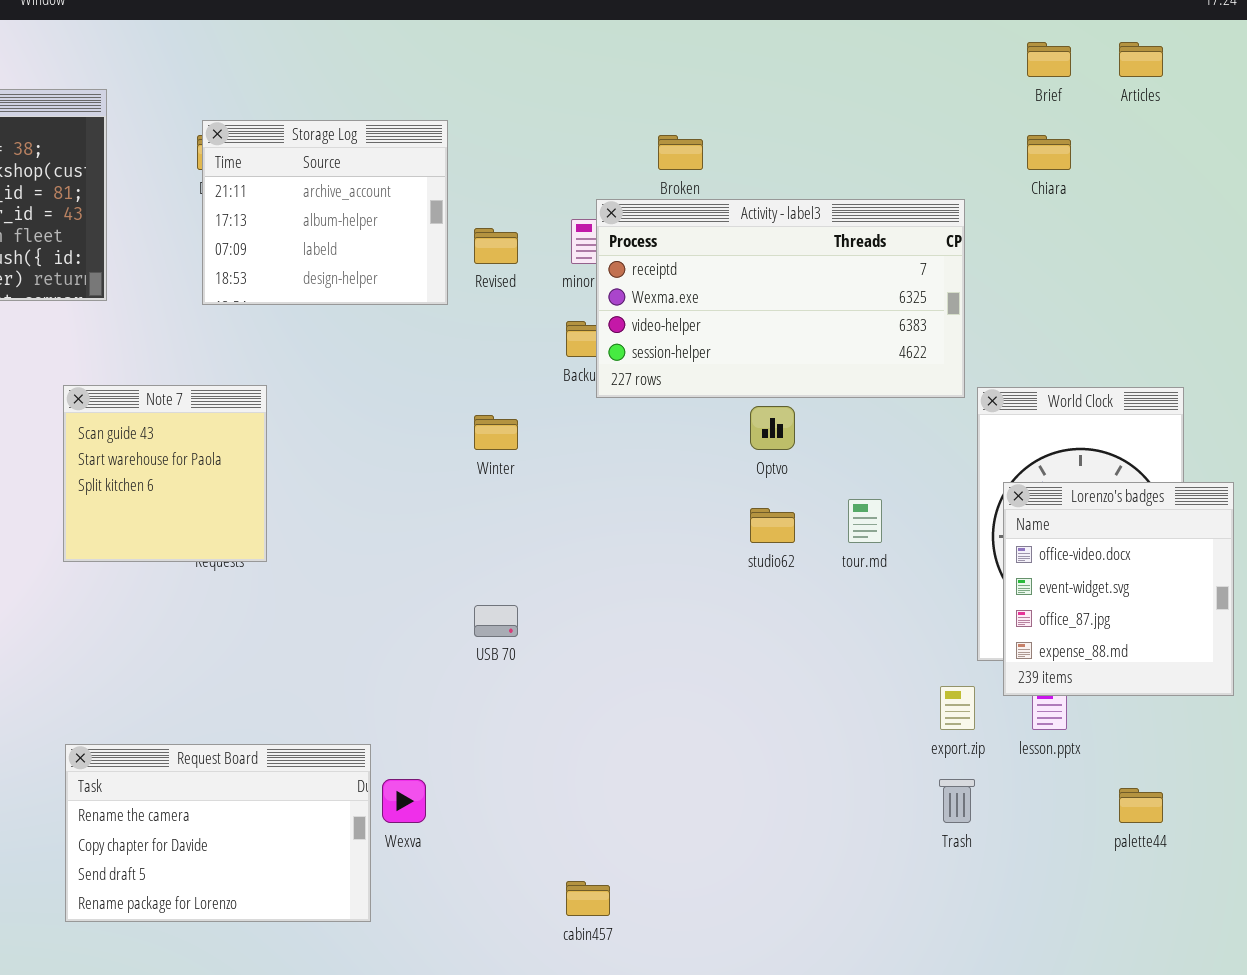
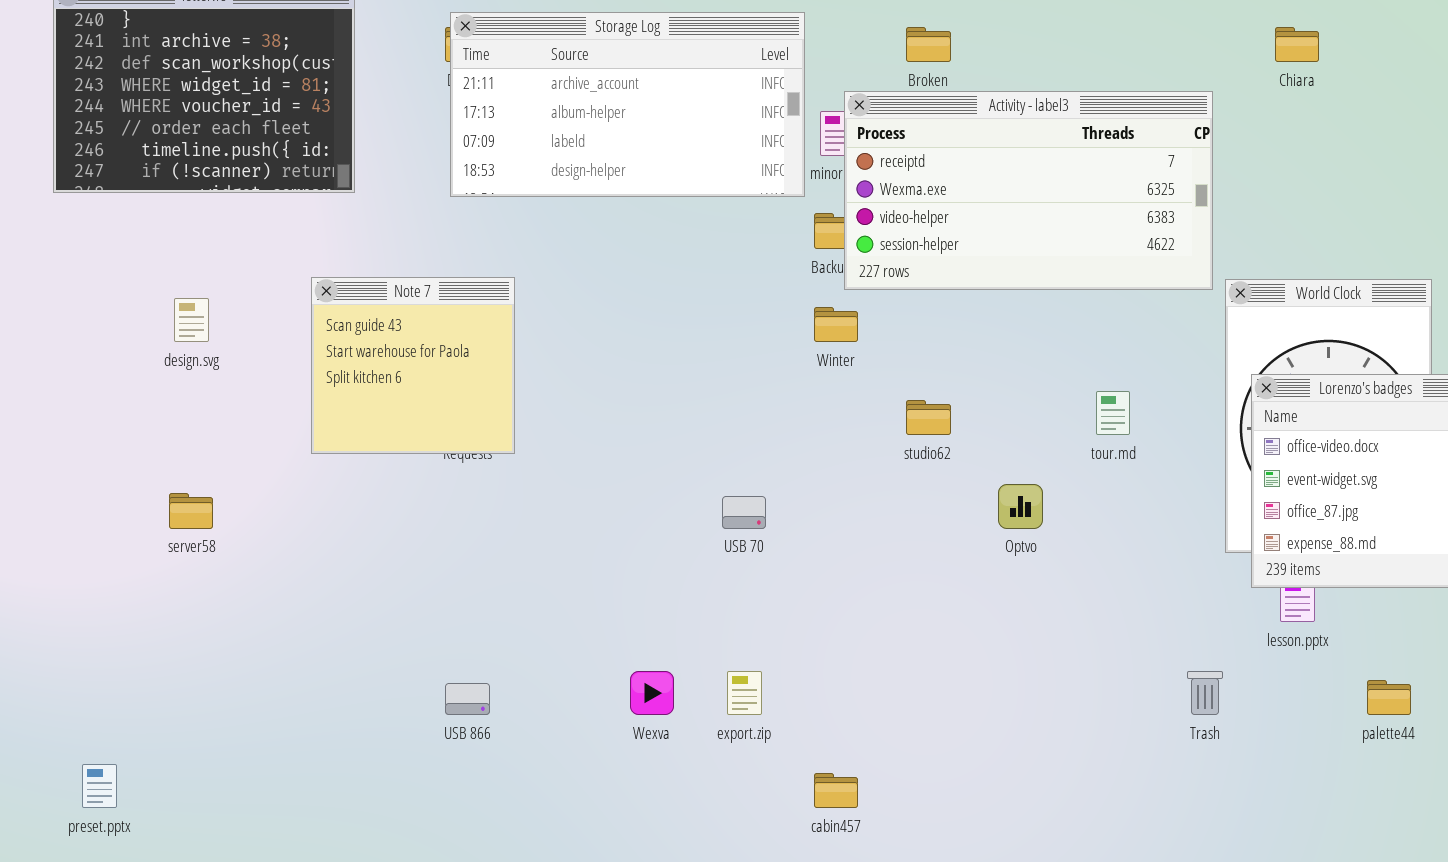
Storage Log: [202,120,448,305] -> [450,12,805,197], resized
Optvo: [750,406,795,450] -> [998,484,1043,529], moved
Winter: [474,415,518,450] -> [814,307,858,342], moved
studio62: [750,508,795,543] -> [906,400,951,435], moved
export.zip: [940,686,975,730] -> [727,671,762,715], moved
Request Board: [65,744,371,922] -> none, closed

